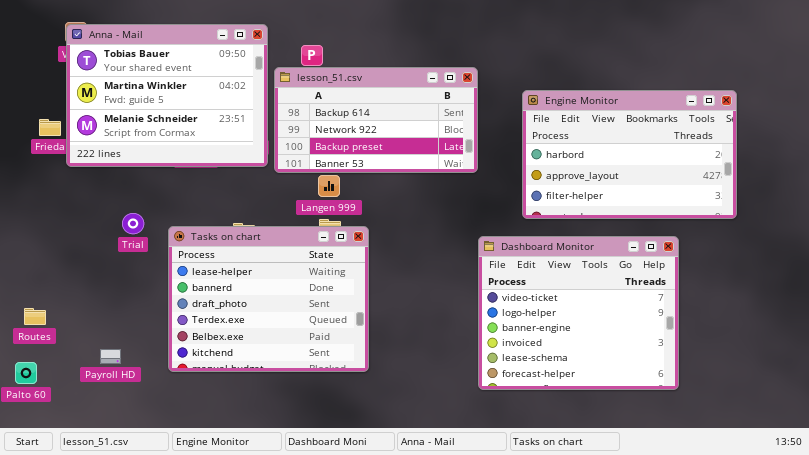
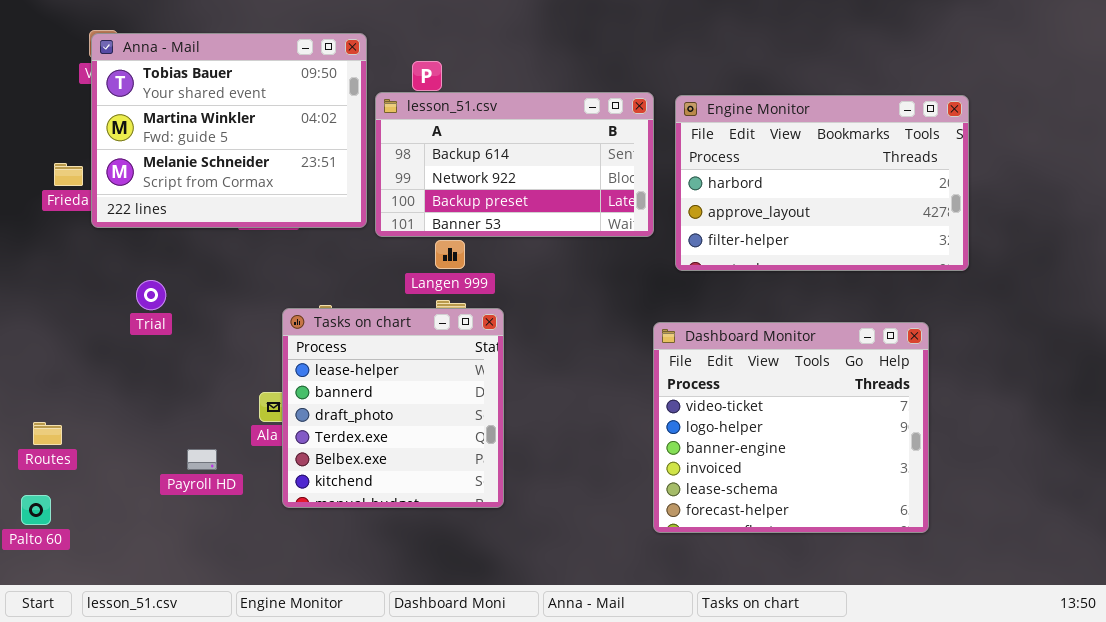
Engine Monitor: [522,90,737,219] -> [675,95,969,271], moved
Trial: [122,213,144,234] -> [136,280,166,310], moved
Tasks on chart: [168,226,369,372] -> [282,308,504,508], resized
Payroll HD: [100,349,121,364] -> [187,449,217,470], moved

